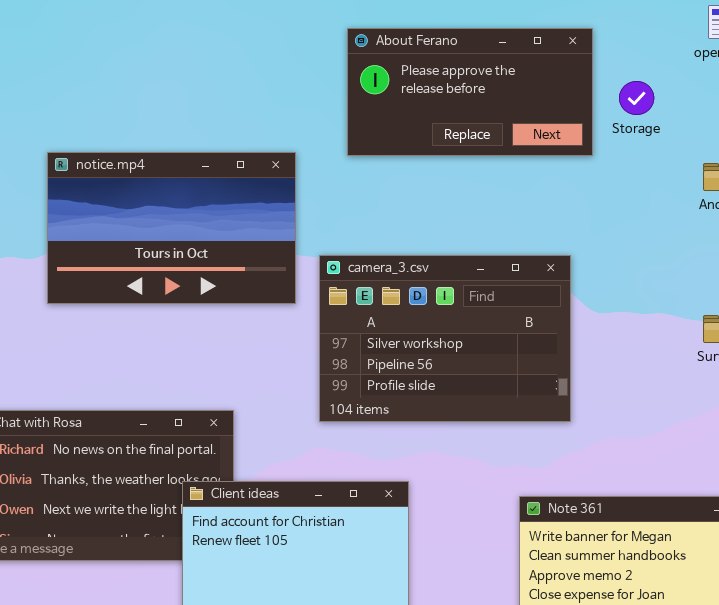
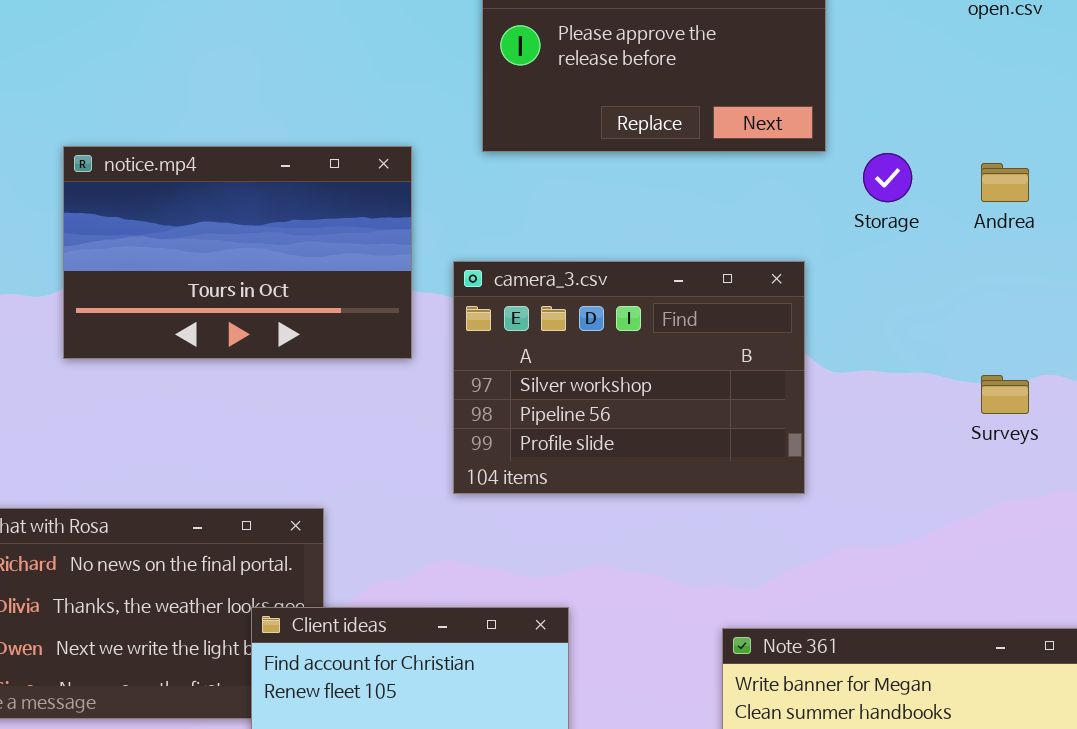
Storage: [619,81,654,115] -> [863,153,912,202], moved
camera_3.csv: [319,255,571,422] -> [453,261,805,494], moved

